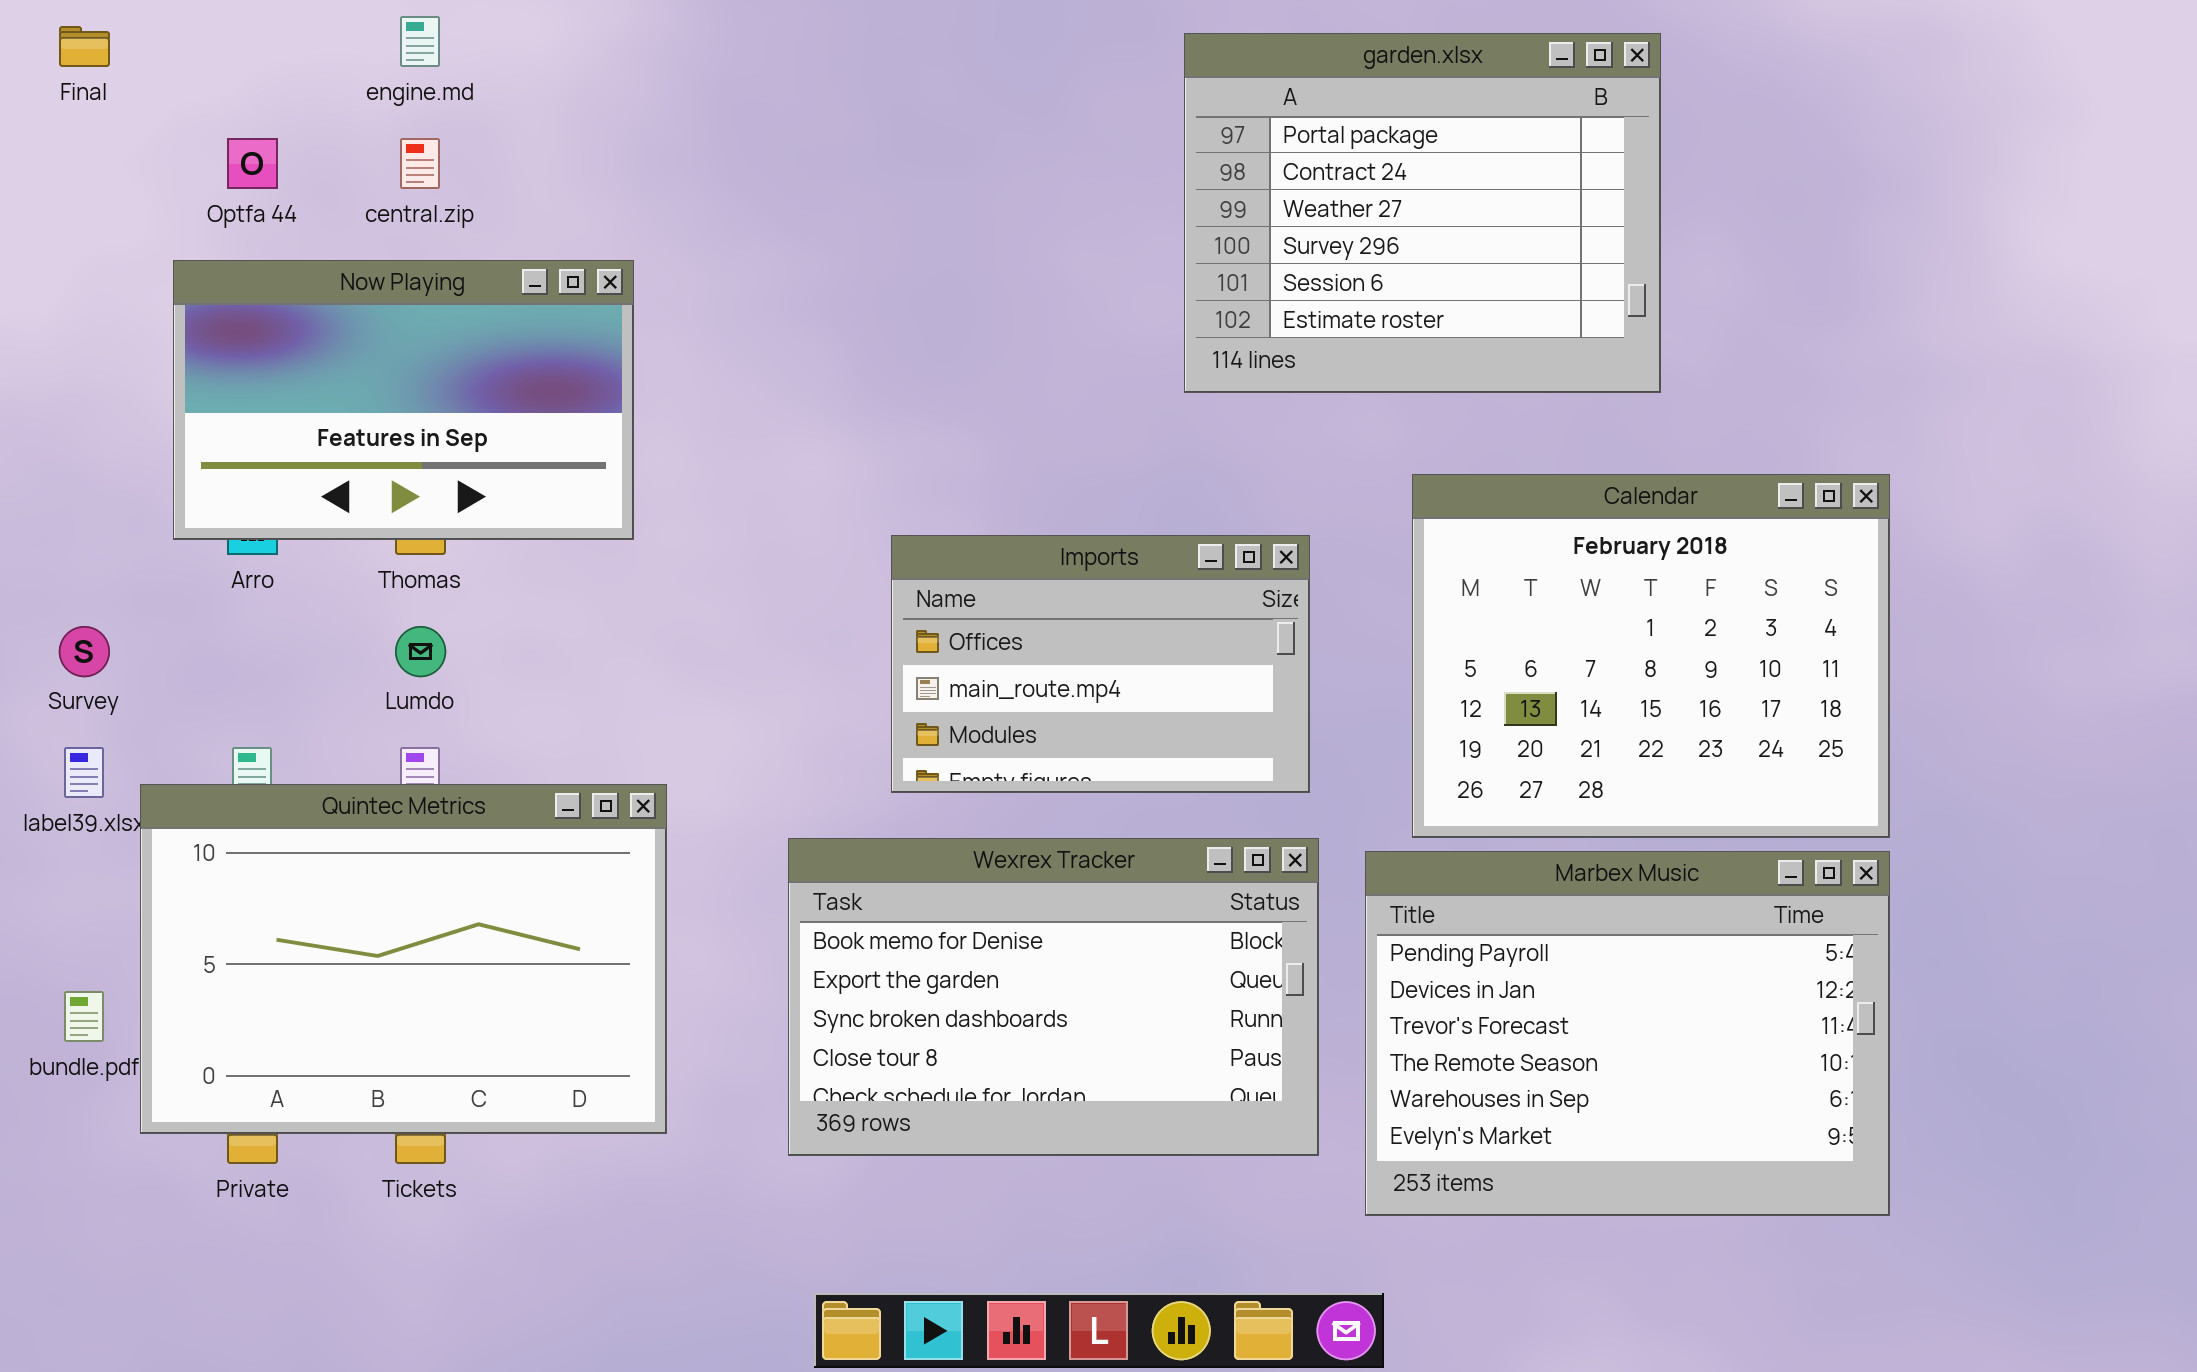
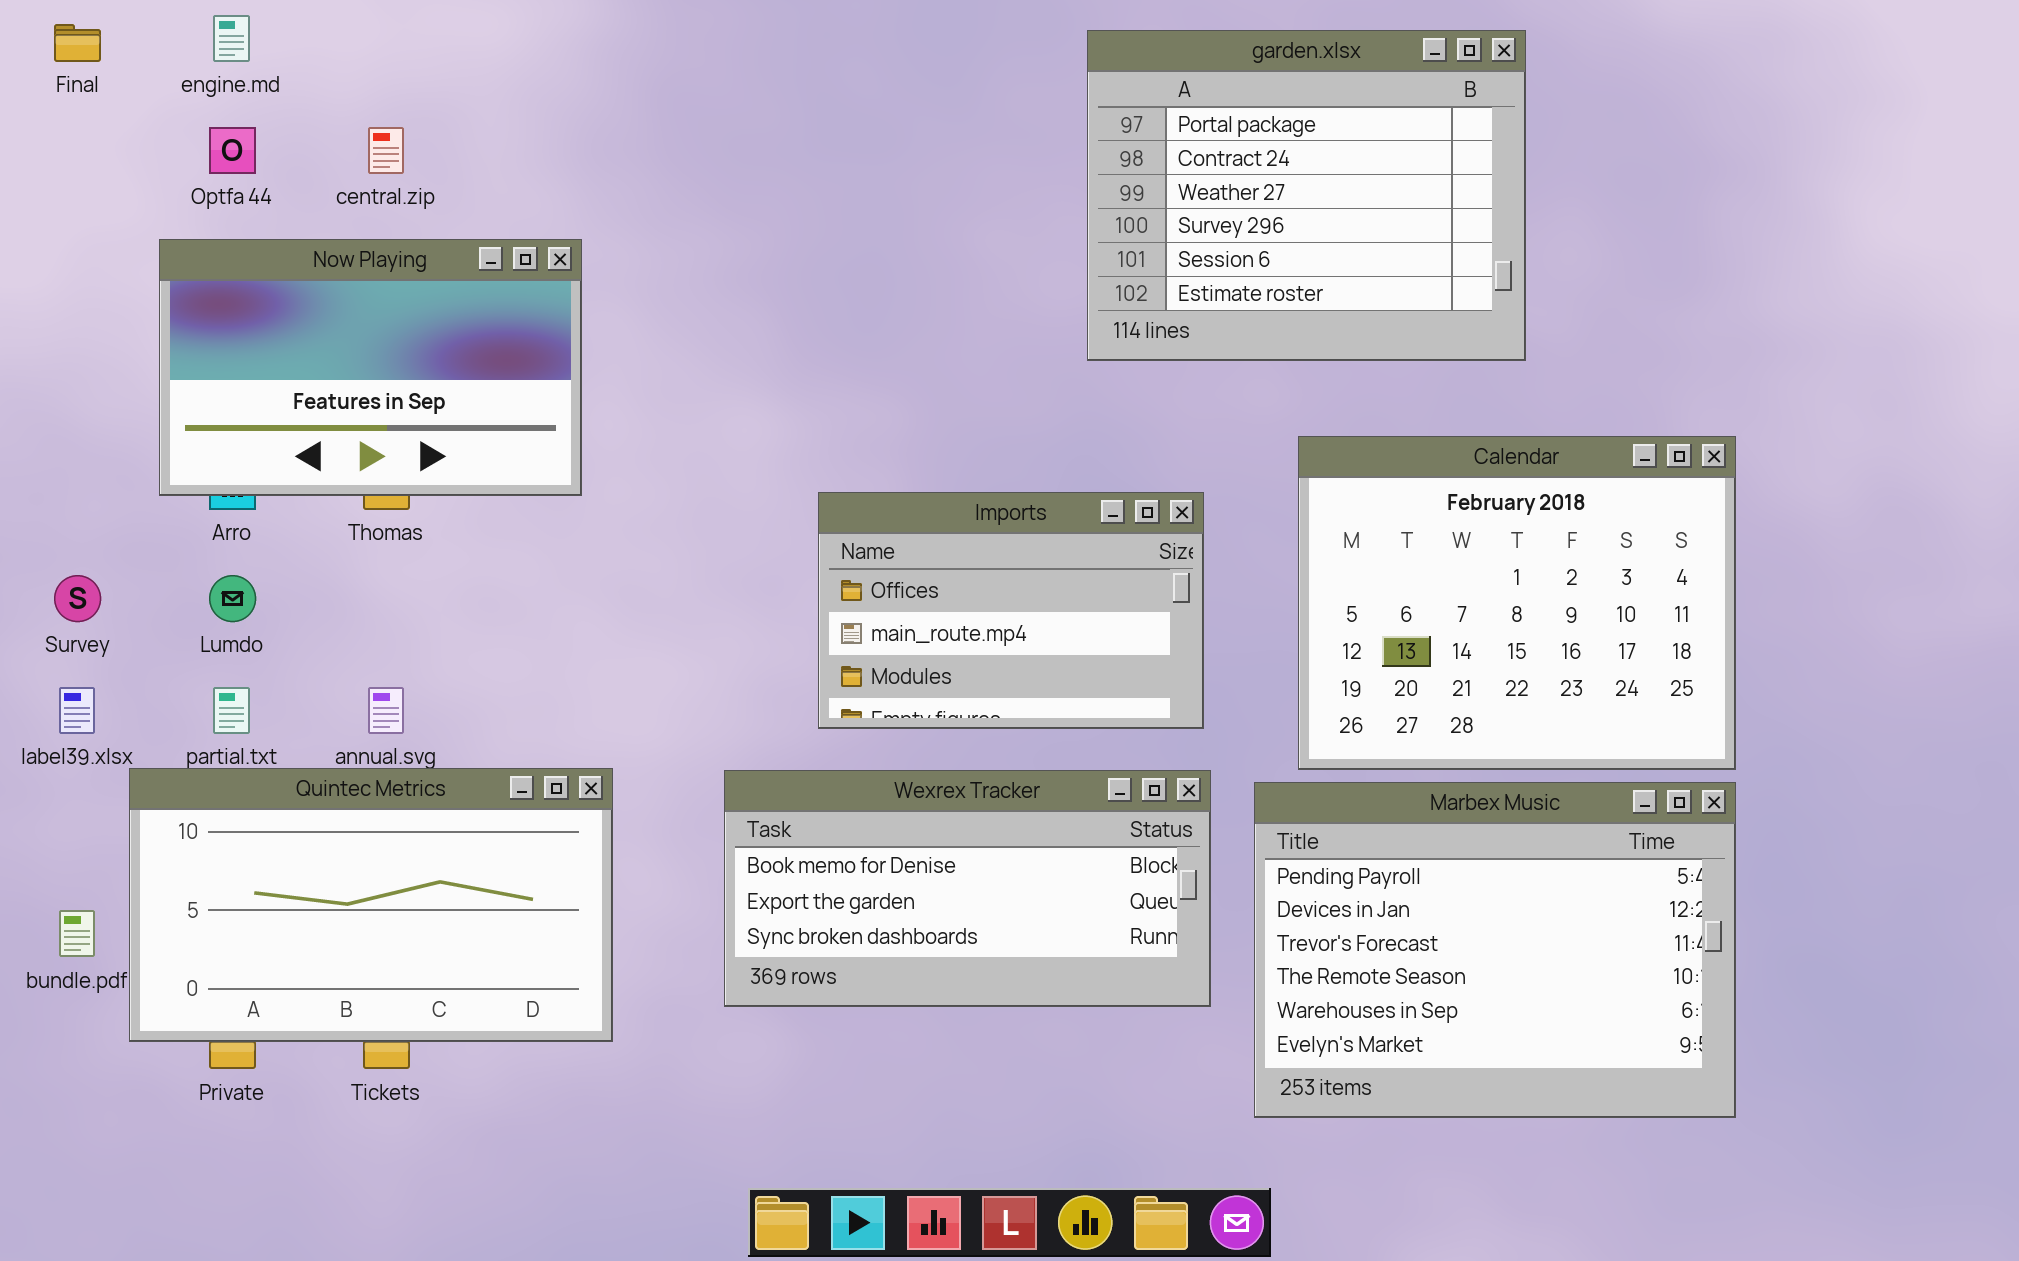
engine.md: [400,16,440,67] -> [213,15,250,62], moved
Lumdo: [395,626,446,677] -> [209,575,256,622], moved
Quintec Metrics: [140,784,667,1134] -> [129,768,613,1042], resized
Wexrex Tracker: [788,838,1319,1156] -> [724,770,1211,1007], resized

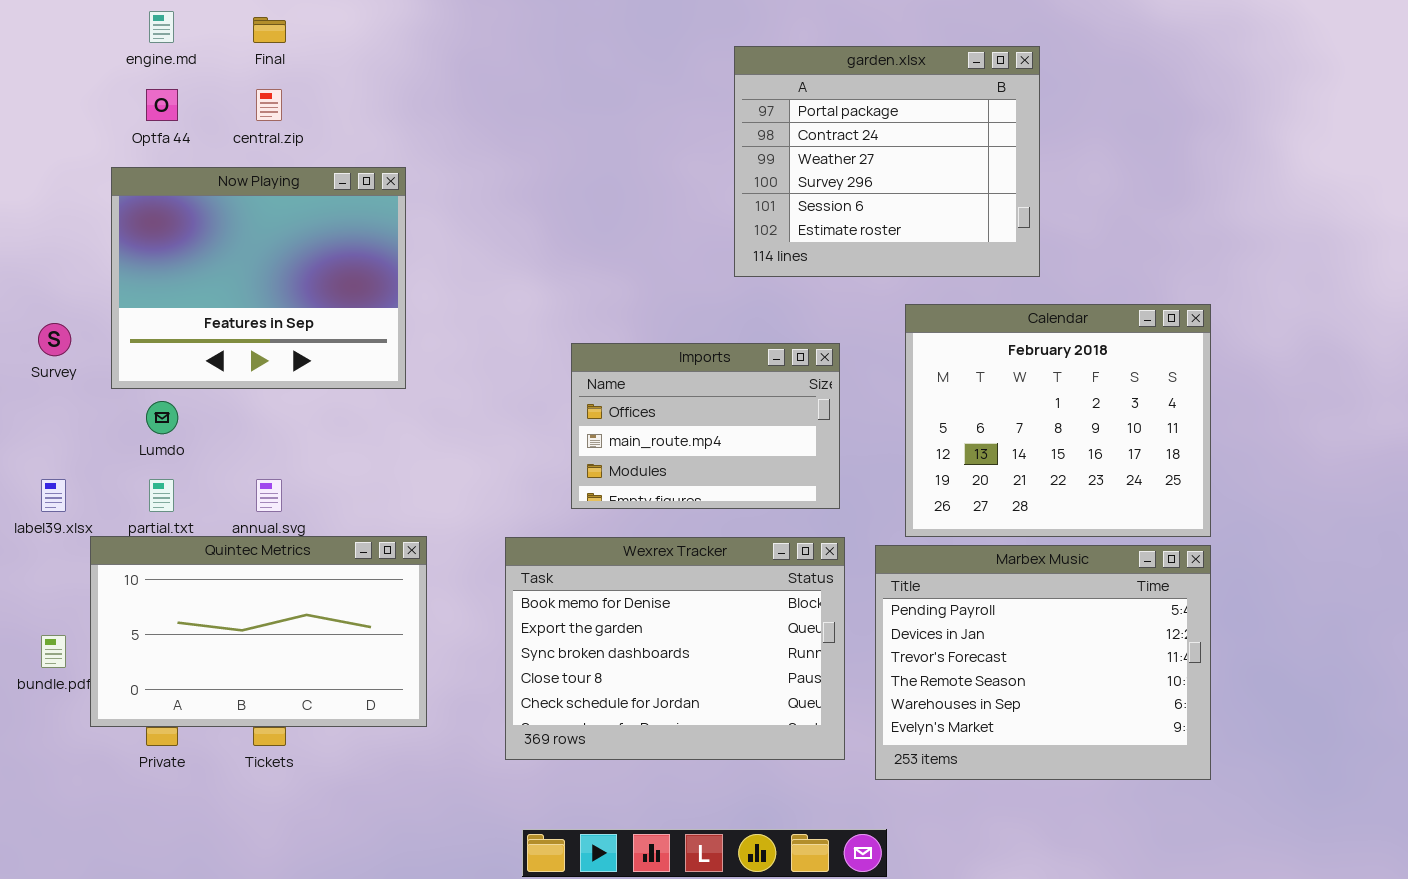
Final: [54,24,101,62] -> [253,17,286,43], moved
garden.xlsx: [1087,30,1526,361] -> [734,46,1040,277], moved
Now Playing: [159,239,582,496] -> [111,167,406,389], resized
Survey: [54,575,101,622] -> [38,323,71,356], moved
Wexrex Tracker: [724,770,1211,1007] -> [505,537,845,760], resized

